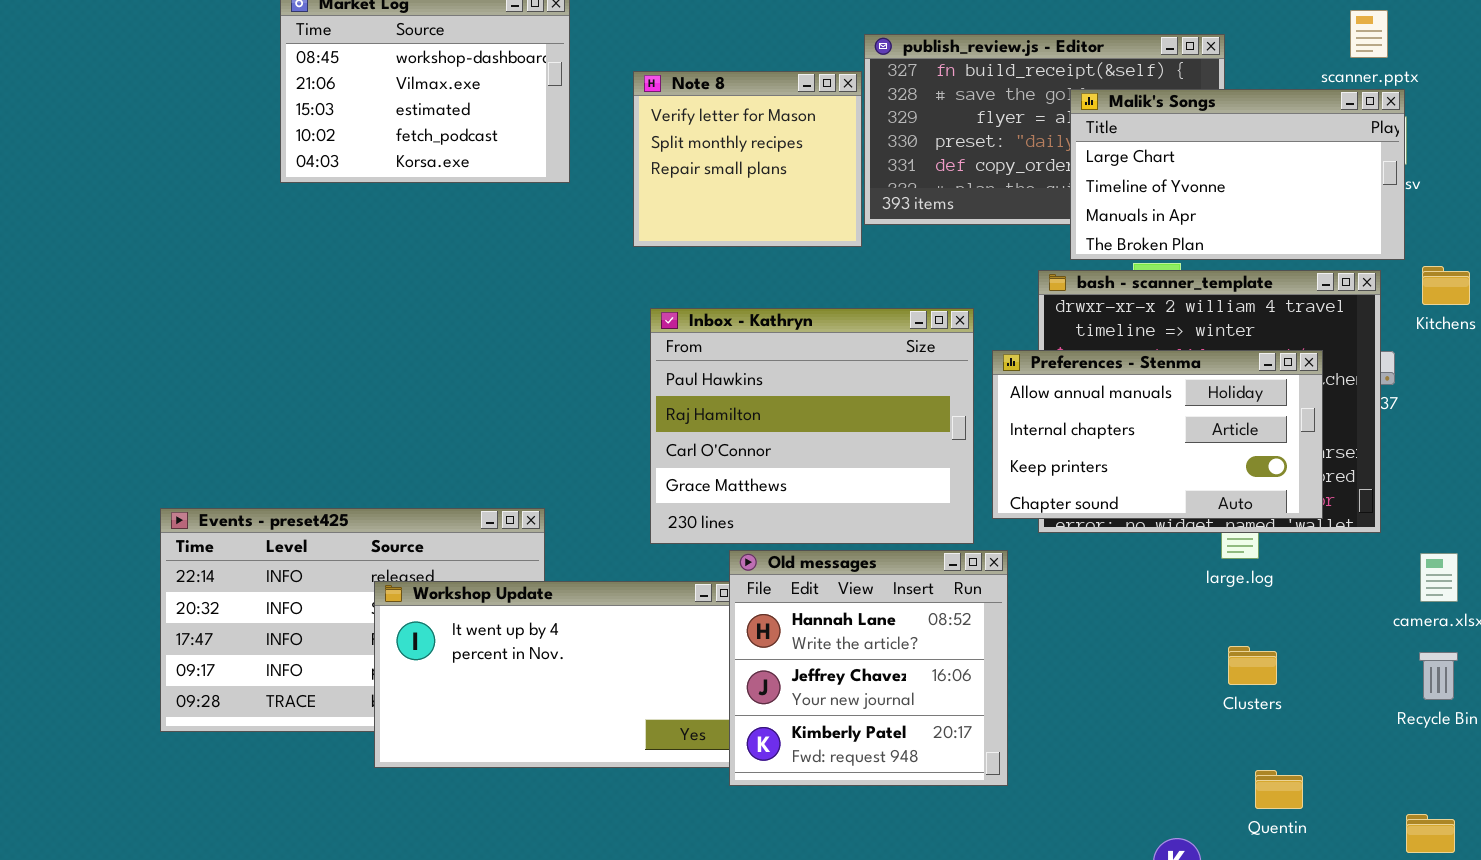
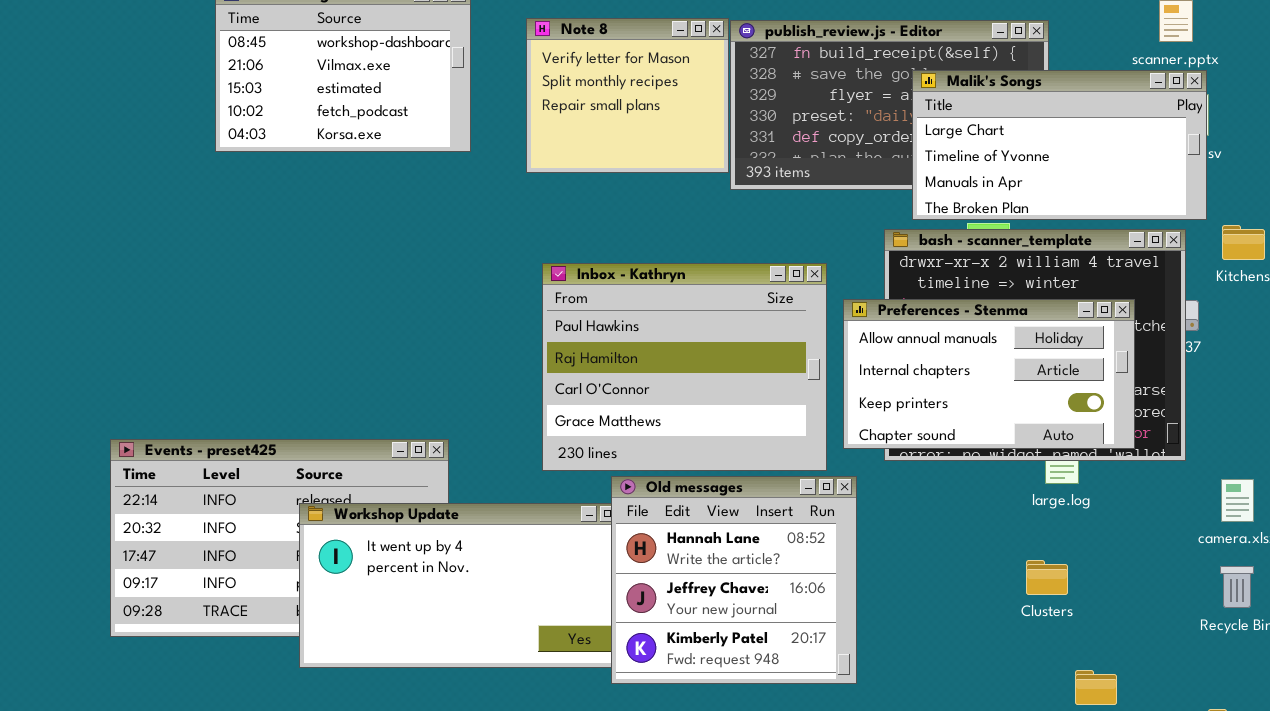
Note 8: [633,71,862,247] -> [526,18,729,173], moved
Clusters: [1228,646,1277,685] -> [1026,560,1068,595], moved

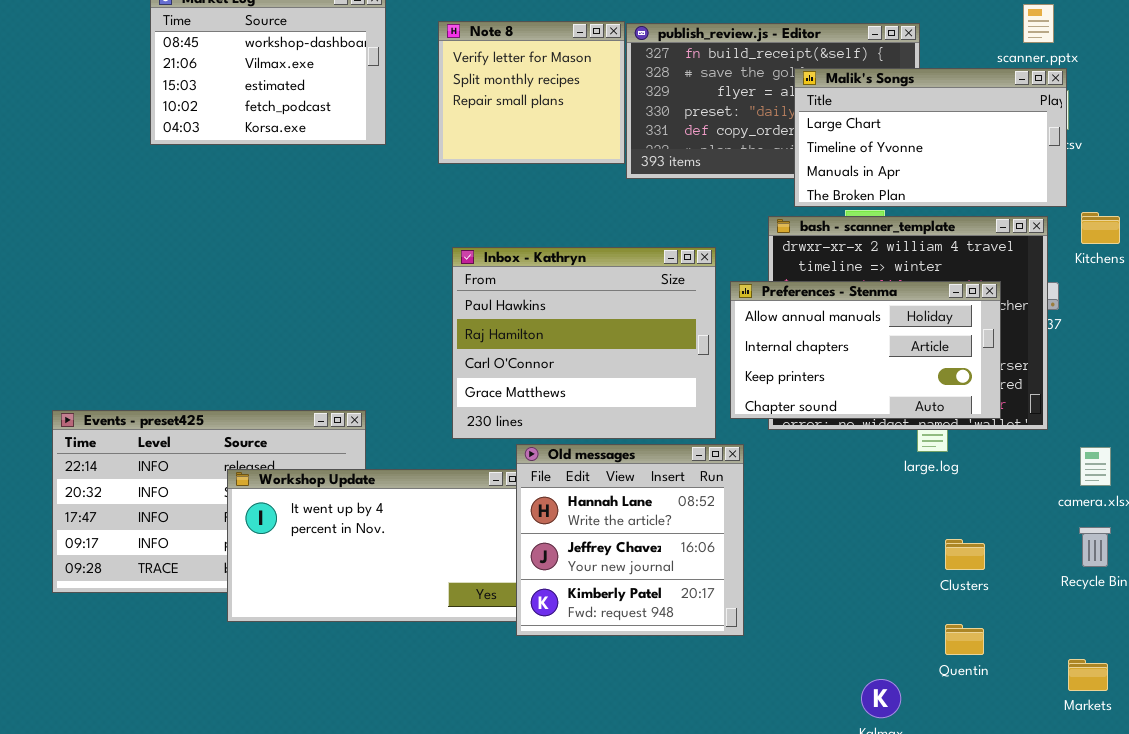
Clusters: [1026,560,1068,595] -> [945,539,985,570], moved

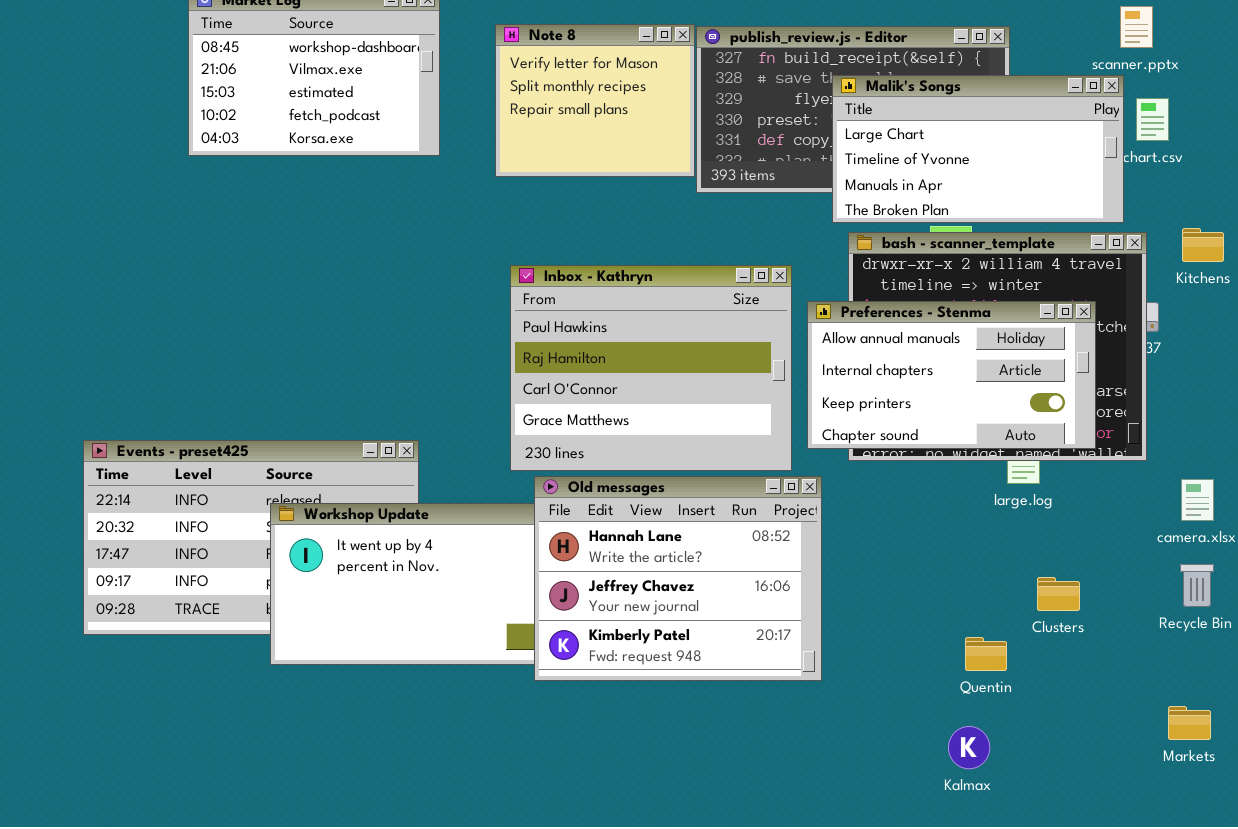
Malik's Songs: [794,68,1067,207] -> [832,75,1124,223], moved
Old messages: [516,444,744,636] -> [534,476,822,681], resized
Quentin: [945,624,984,655] -> [965,637,1007,671], moved

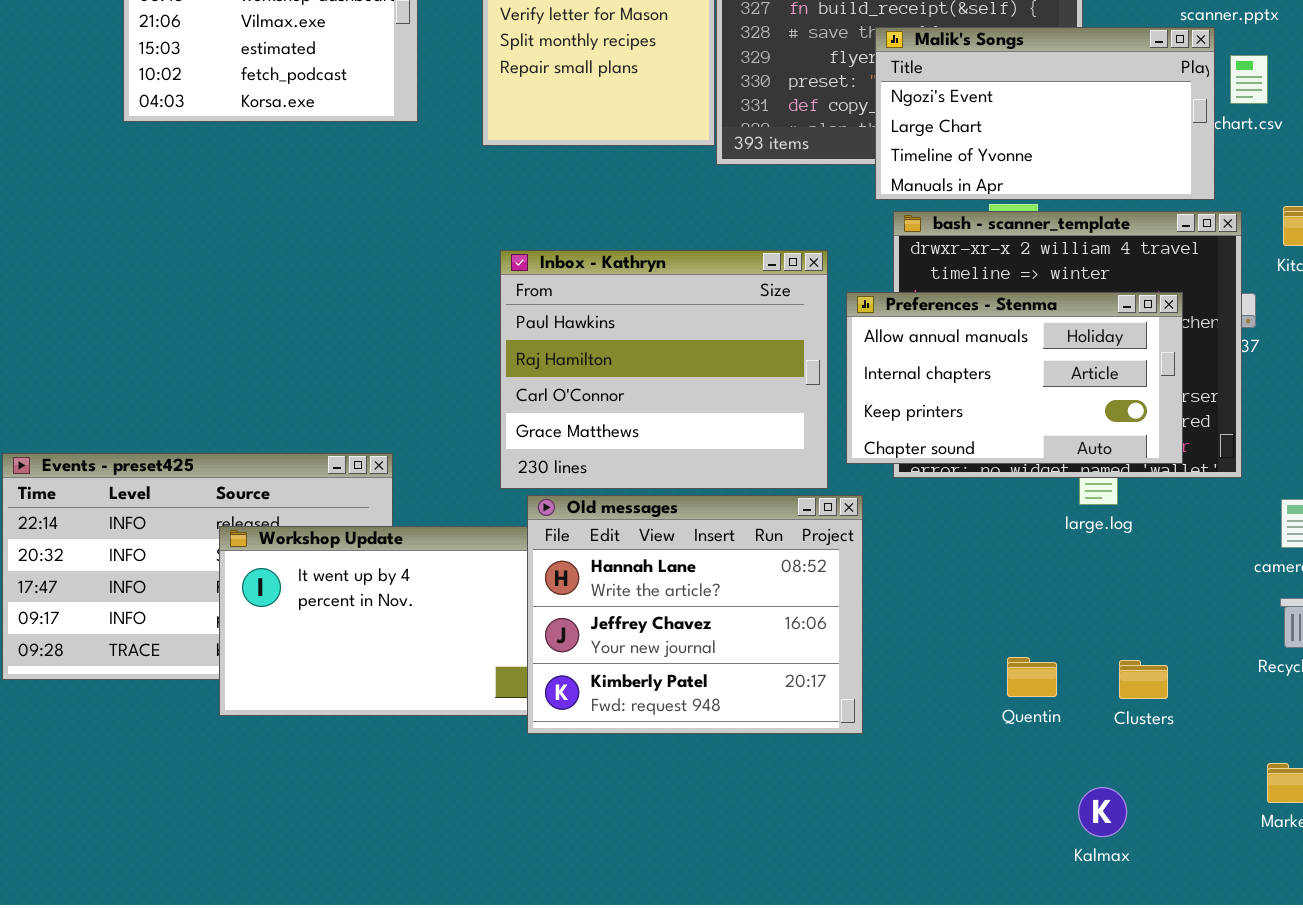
Malik's Songs: [832,75,1124,223] -> [875,27,1215,200], scrolled up 1 row
Clusters: [1037,577,1080,611] -> [1119,660,1168,699], moved
Quentin: [965,637,1007,671] -> [1007,657,1057,697], moved
Kalmax: [948,726,990,769] -> [1078,787,1127,837], moved

